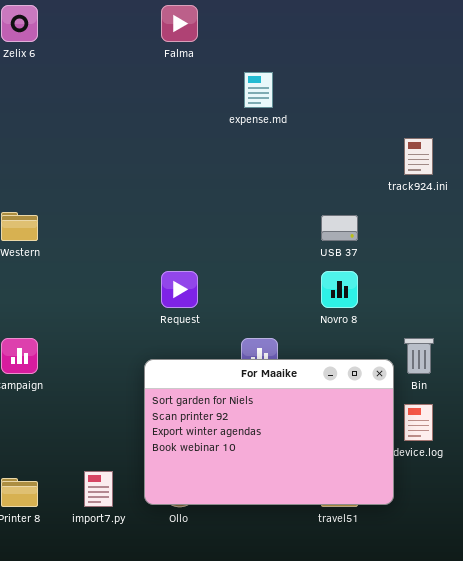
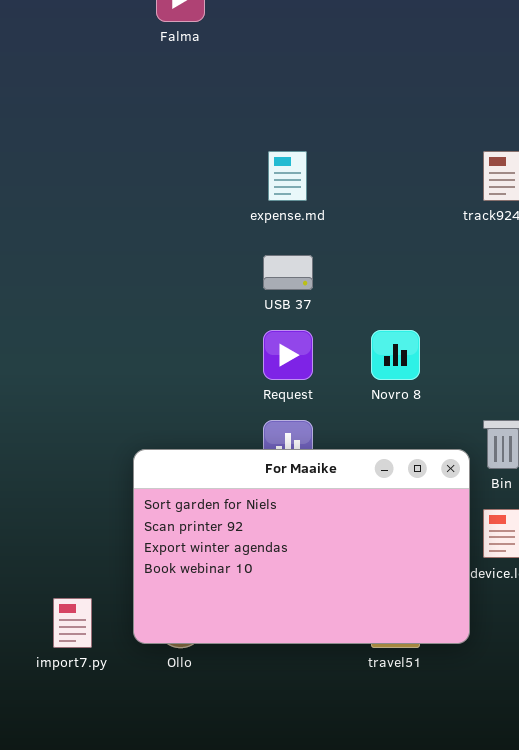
expense.md: [244,72,273,108] -> [268,151,307,201], moved
USB 37: [321,215,358,241] -> [263,255,313,290], moved
Request: [161,271,198,308] -> [263,330,313,380], moved

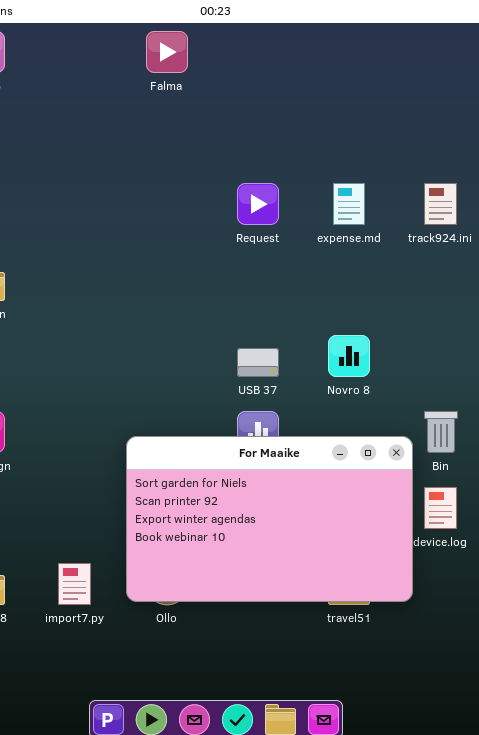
expense.md: [268,151,307,201] -> [333,183,365,225], moved
USB 37: [263,255,313,290] -> [237,348,279,377], moved
Request: [263,330,313,380] -> [237,183,279,225], moved

